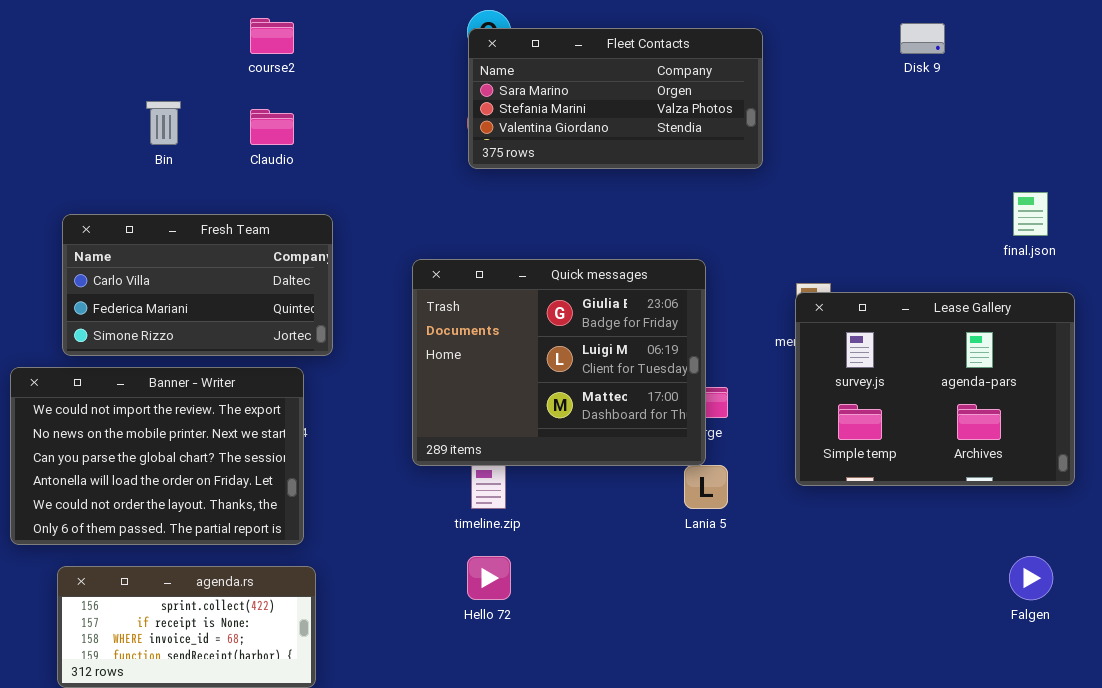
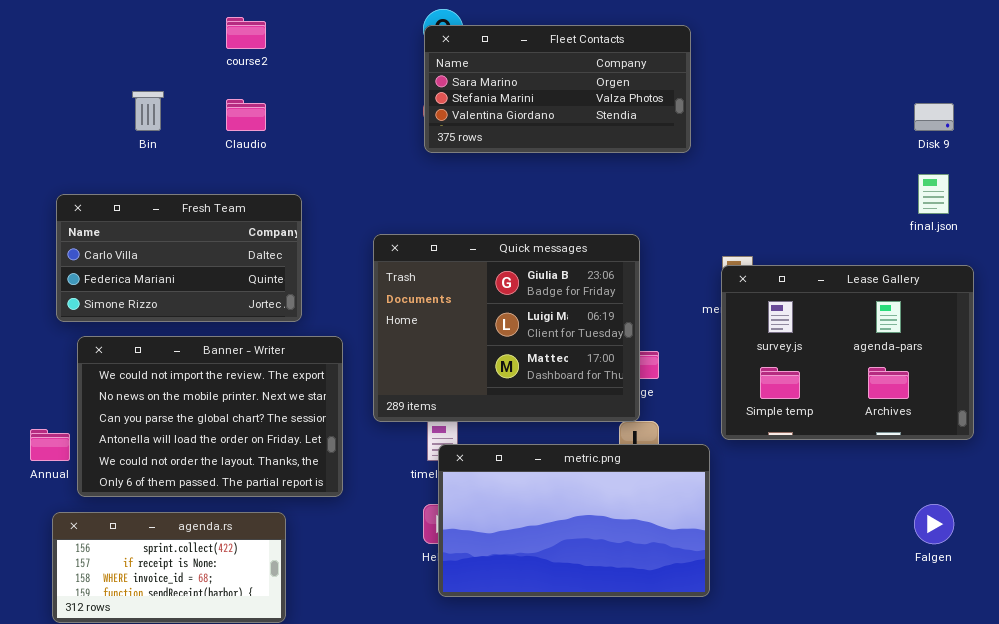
Disk 9: [900,23,945,54] -> [914,103,954,131], moved
Banner - Writer: [10,367,304,545] -> [77,336,343,497], moved
metric.png: none -> [438,444,710,597], opened

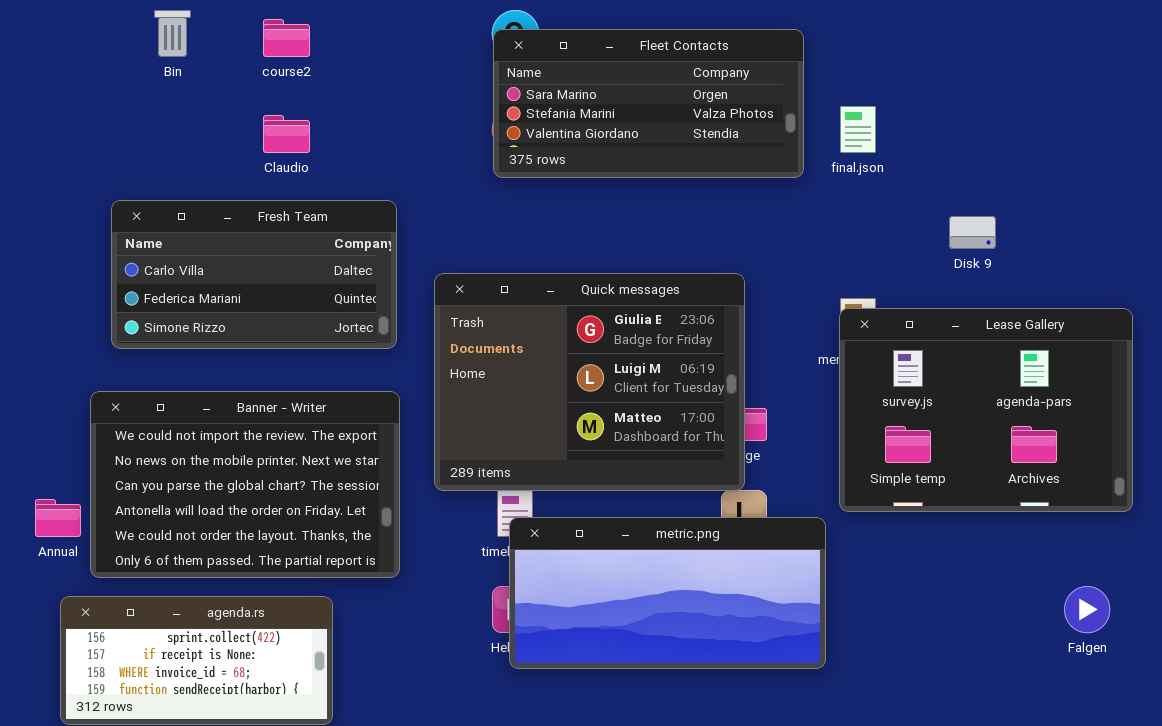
Bin: [132,91,164,131] -> [154,10,191,57], moved
Disk 9: [914,103,954,131] -> [949,216,996,249], moved
final.json: [918,174,949,214] -> [840,106,876,153], moved
Fresh Team: [56,194,302,322] -> [111,200,397,349], moved
metric.png: [438,444,710,597] -> [509,517,826,669], resized

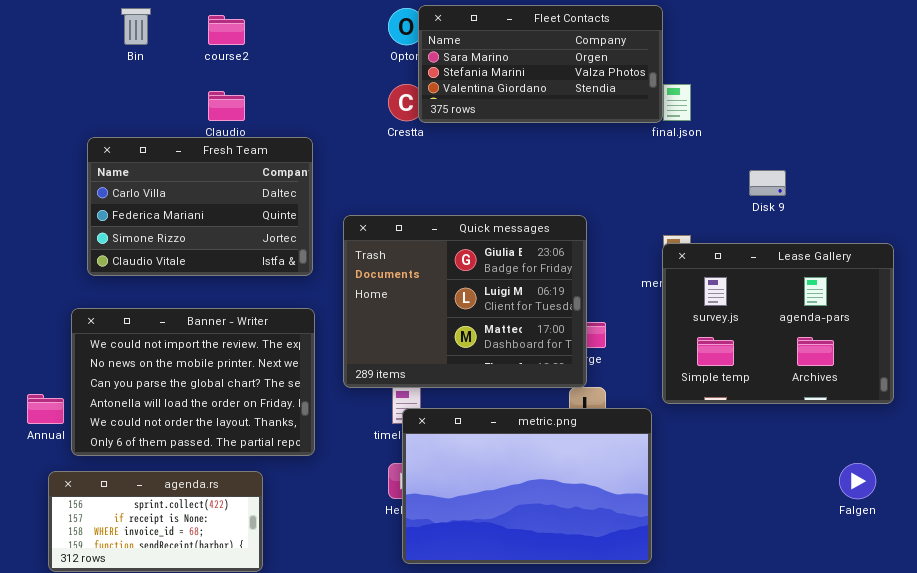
Fleet Contacts: [493,29,804,178] -> [418,5,663,123], moved
Fresh Team: [111,200,397,349] -> [87,137,313,276], resized
metric.png: [509,517,826,669] -> [402,408,652,564], resized

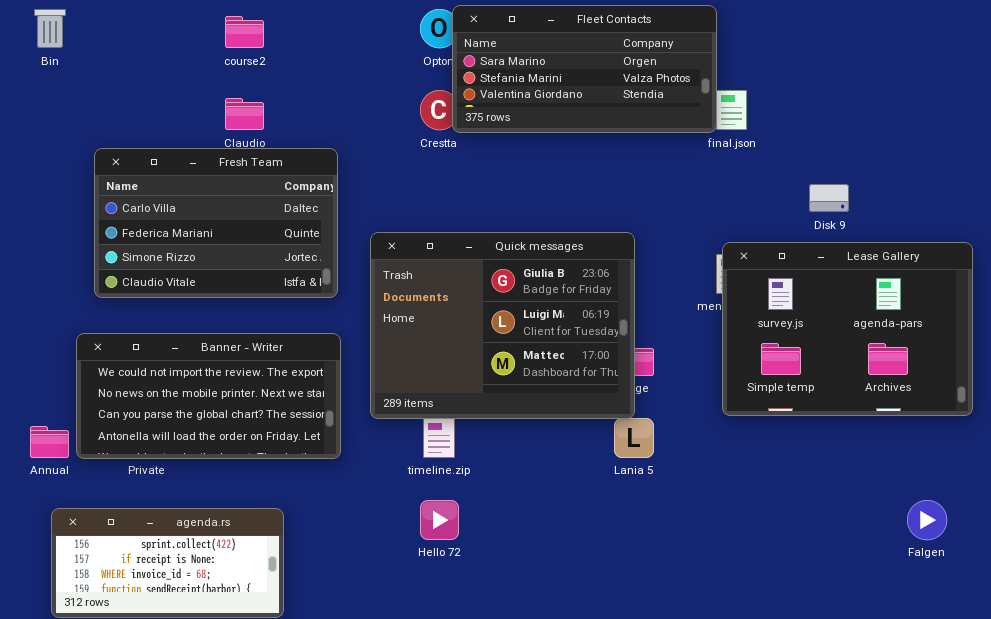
Bin: [121,8,151,45] -> [34,9,66,48], moved
Lease Gallery: [662,243,894,404] -> [722,242,973,416], moved
Banner - Writer: [71,308,315,456] -> [76,333,341,459], resized
metric.png: [402,408,652,564] -> none, closed

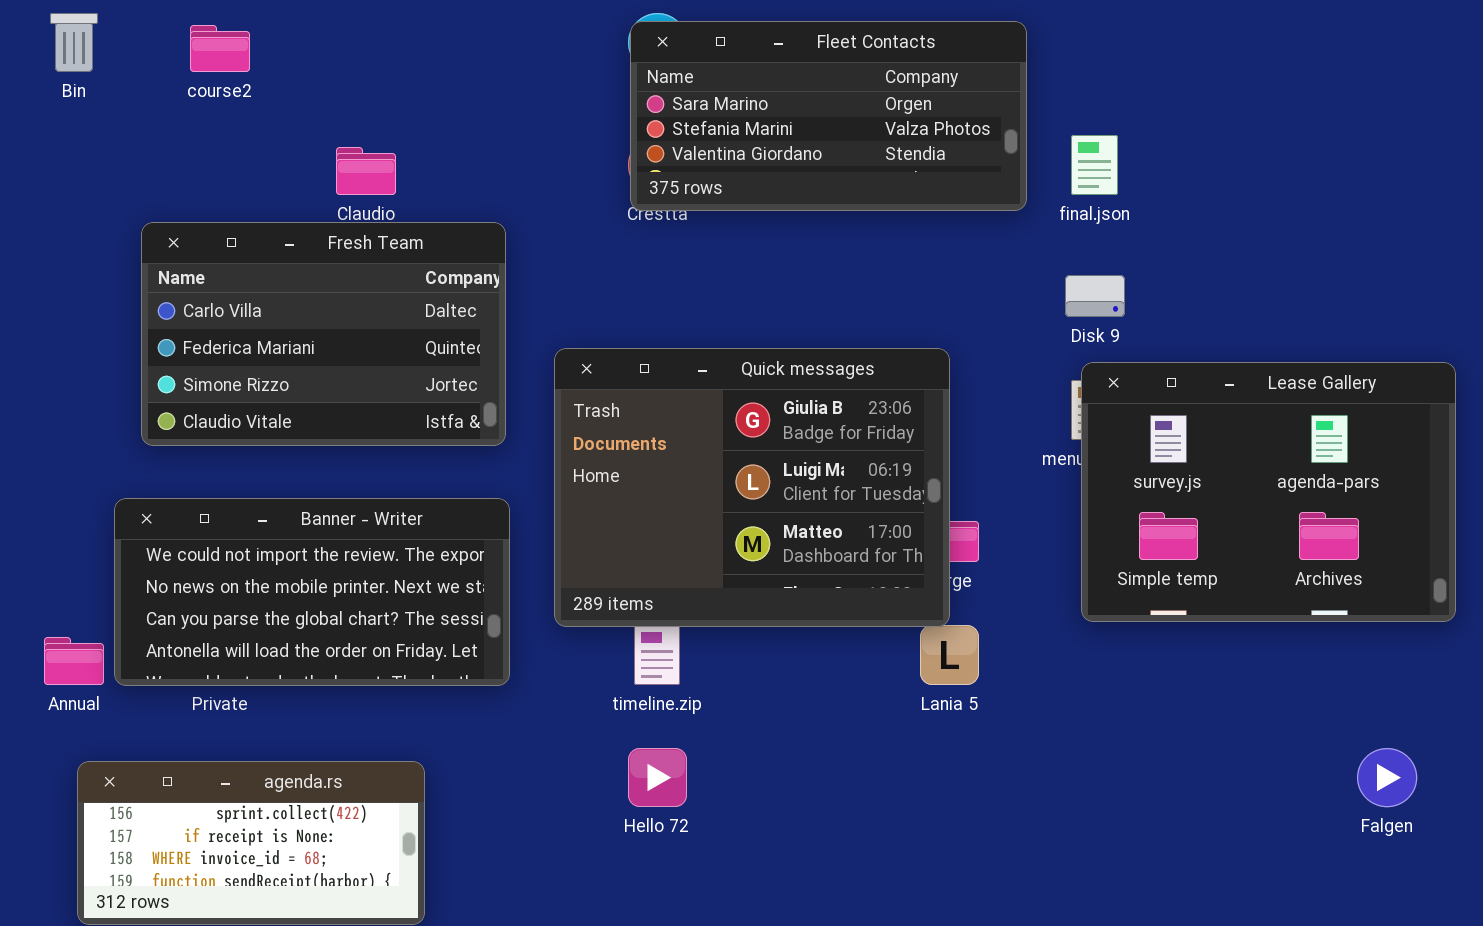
Fleet Contacts: [452,5,717,133] -> [630,21,1027,211], moved
course2: [225,16,264,48] -> [190,25,250,72], moved
Disk 9: [809,184,849,212] -> [1065,275,1125,317], moved

